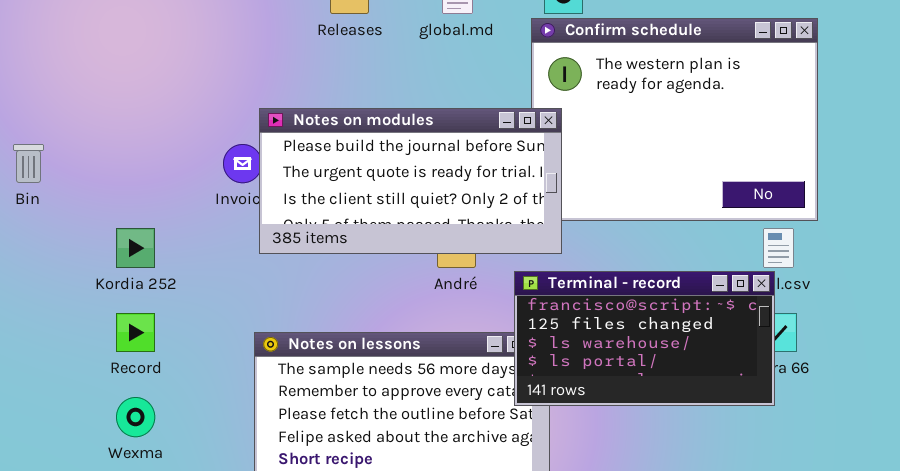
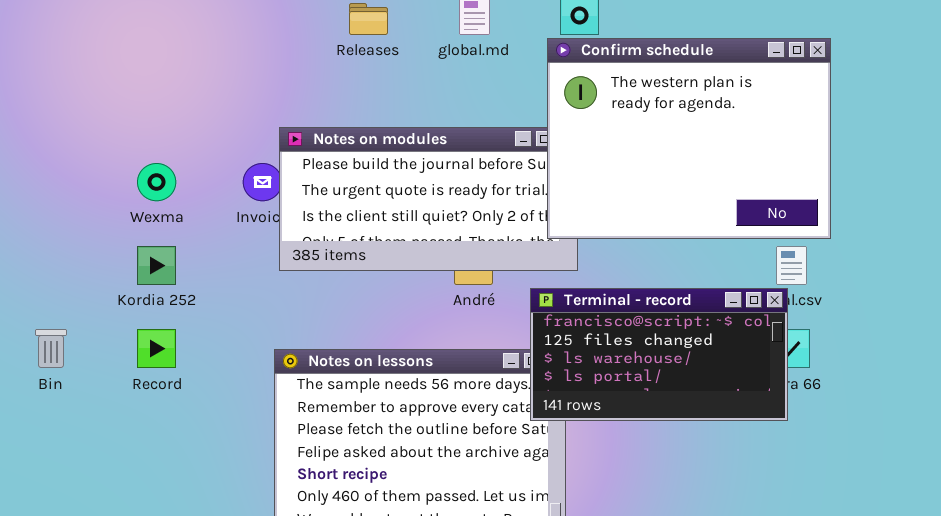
Confirm schedule: [531,18,818,221] -> [547,38,831,239], raised
Bin: [13,144,44,183] -> [35,329,67,368], moved
Wexma: [116,397,155,437] -> [137,163,176,201], moved

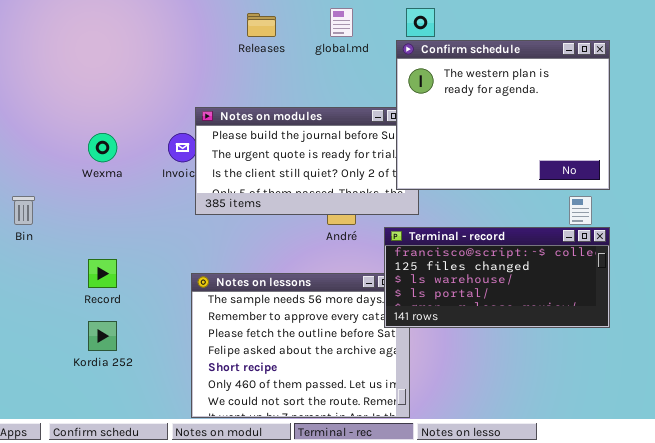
Kordia 252: [137,246,176,285] -> [88,321,117,351], moved
Terminal - record: [530,288,788,421] -> [384,227,610,328], resized
Bin: [35,329,67,368] -> [12,196,35,225], moved

